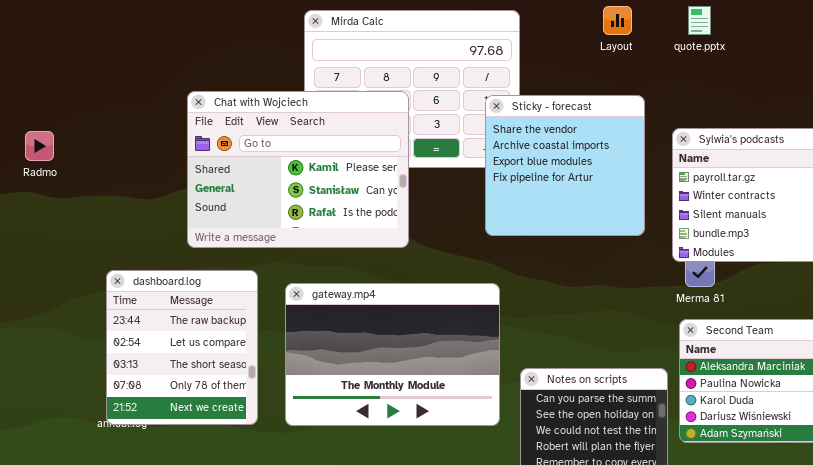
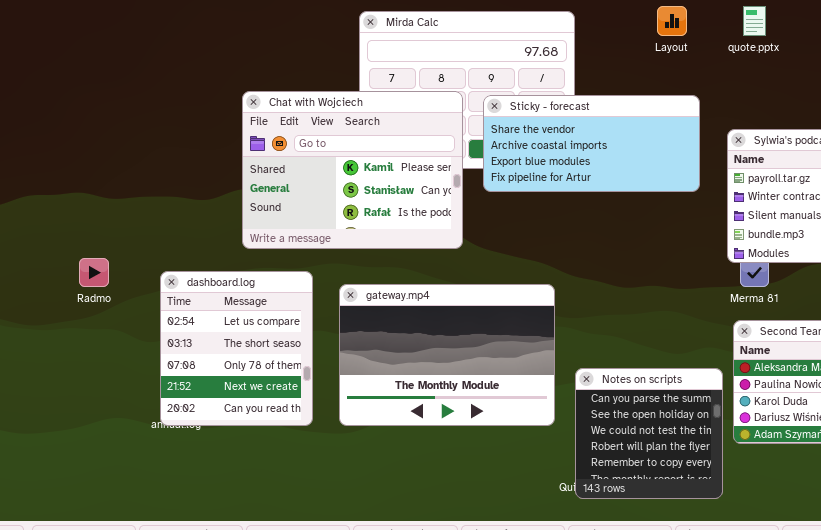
Sticky - forecast: [485,95,645,236] -> [483,95,700,192], resized
Radmo: [25,131,54,161] -> [79,258,109,287], moved
dashboard.log: [106,270,258,425] -> [160,271,313,426], scrolled down 1 row

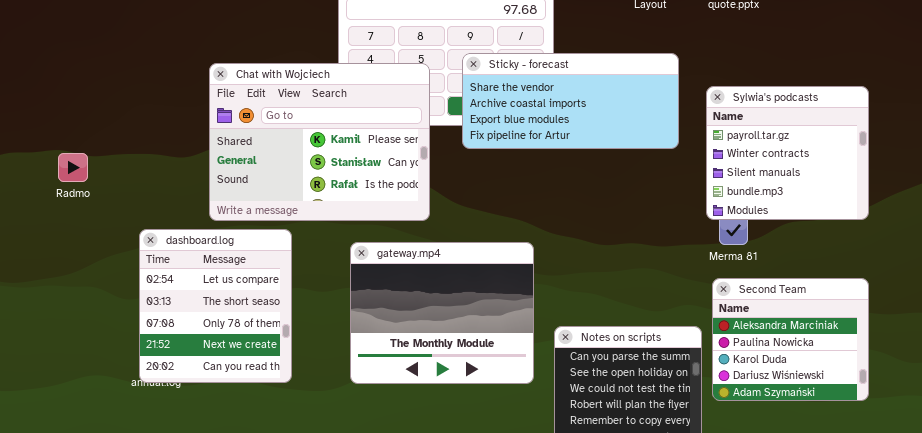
Chat with Wojciech: [242,91,463,249] -> [209,63,430,221], moved
Radmo: [79,258,109,287] -> [58,153,88,182], moved
gateway.mp4: [339,284,555,426] -> [350,242,534,384], resized

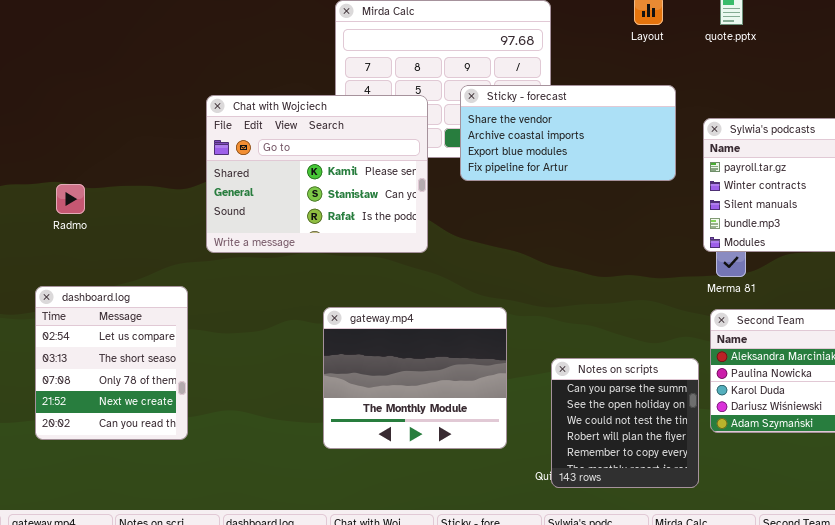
dashboard.log: [139,229,292,383] -> [35,286,188,440], moved
gateway.mp4: [350,242,534,384] -> [323,307,507,449], moved

